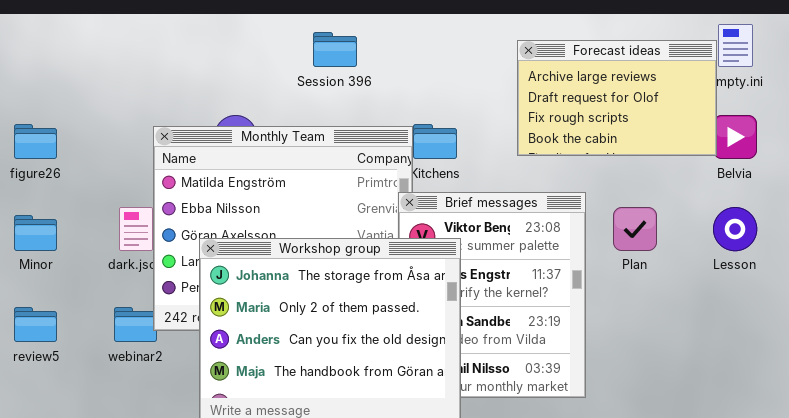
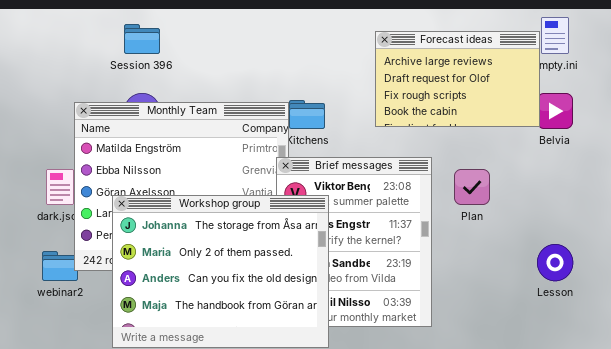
Session 396: [313,32,357,67] -> [124,24,160,54], moved
Lesson: [713,207,757,251] -> [537,244,573,281], moved

